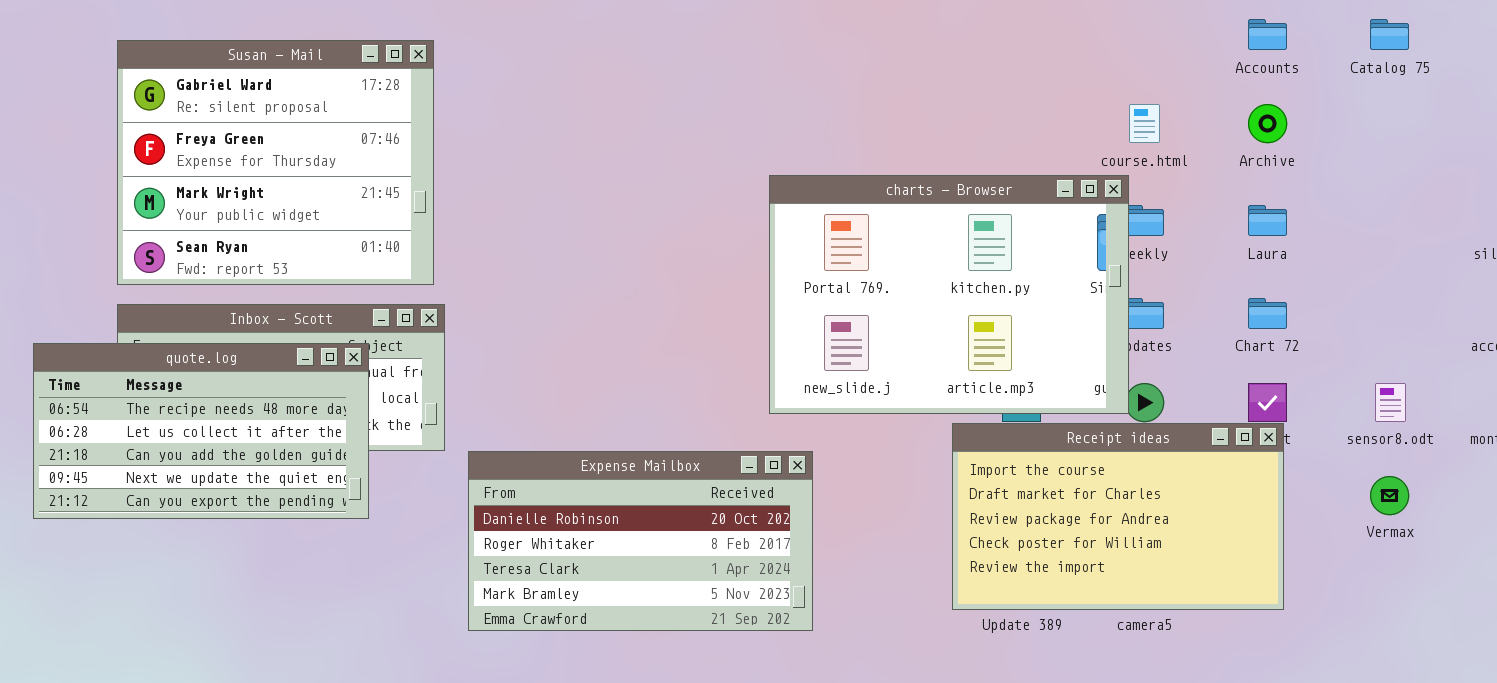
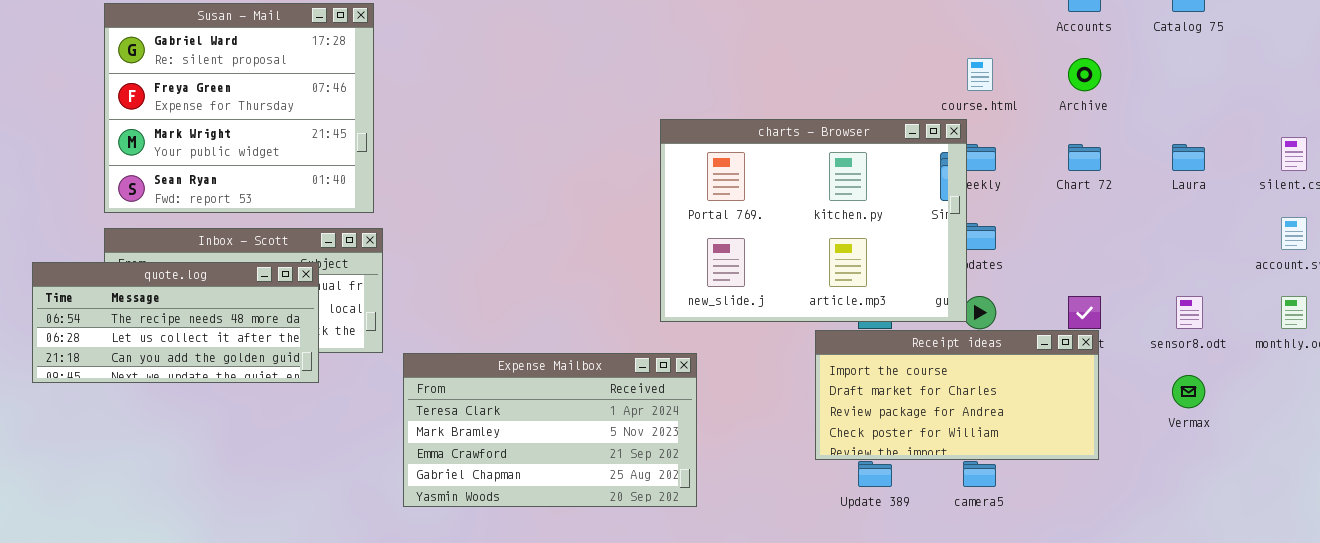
Laura: [1248,205,1287,236] -> [1172,144,1205,171], moved
Chart 72: [1248,298,1287,329] -> [1068,144,1101,171], moved
quote.log: [33,343,369,519] -> [32,262,319,383], resized
Receipt ideas: [952,423,1284,610] -> [815,330,1099,460], resized
Expense Mailbox: [468,451,813,631] -> [403,353,697,507], scrolled down 2 rows

